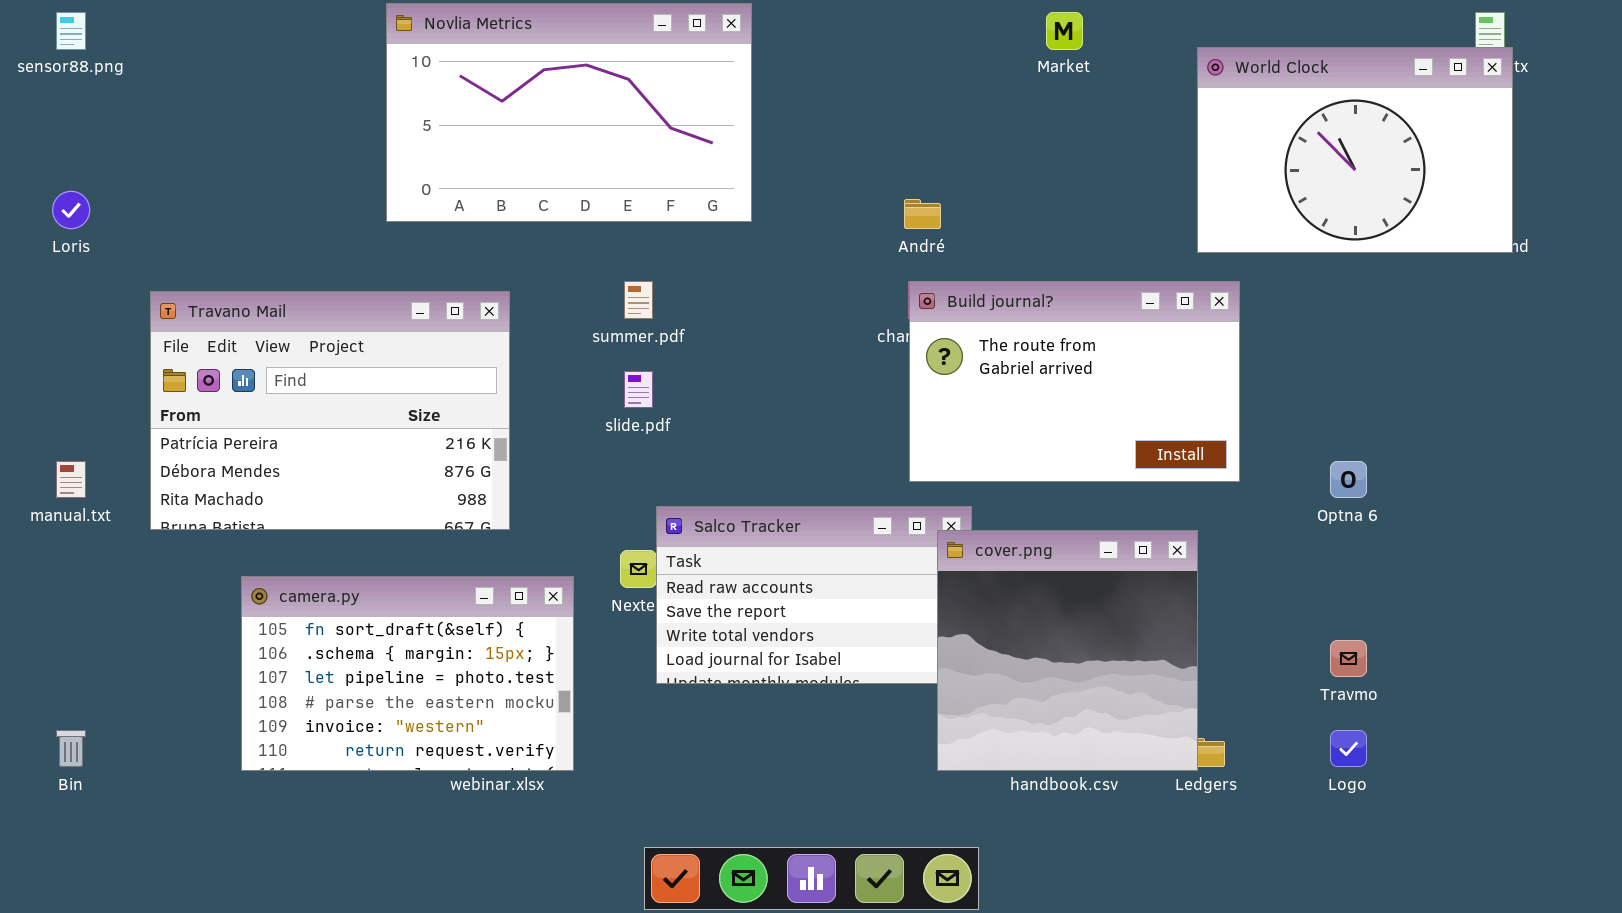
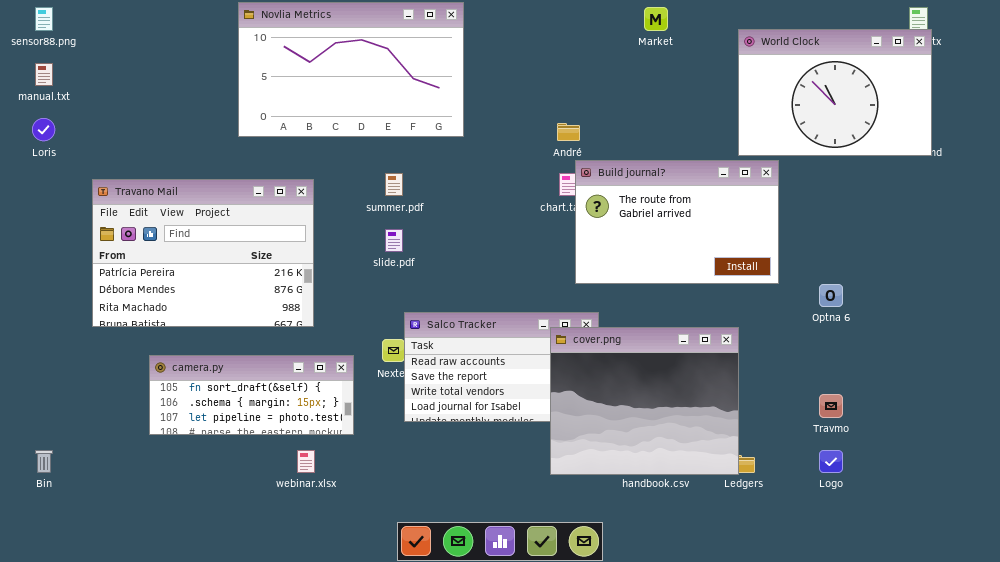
Build journal?: [909,281,1240,482] -> [575,160,779,284], moved
manual.txt: [56,461,86,498] -> [35,63,53,86], moved
cover.png: [937,530,1198,771] -> [550,327,739,475], resized
camera.py: [241,576,574,771] -> [149,355,354,435], resized

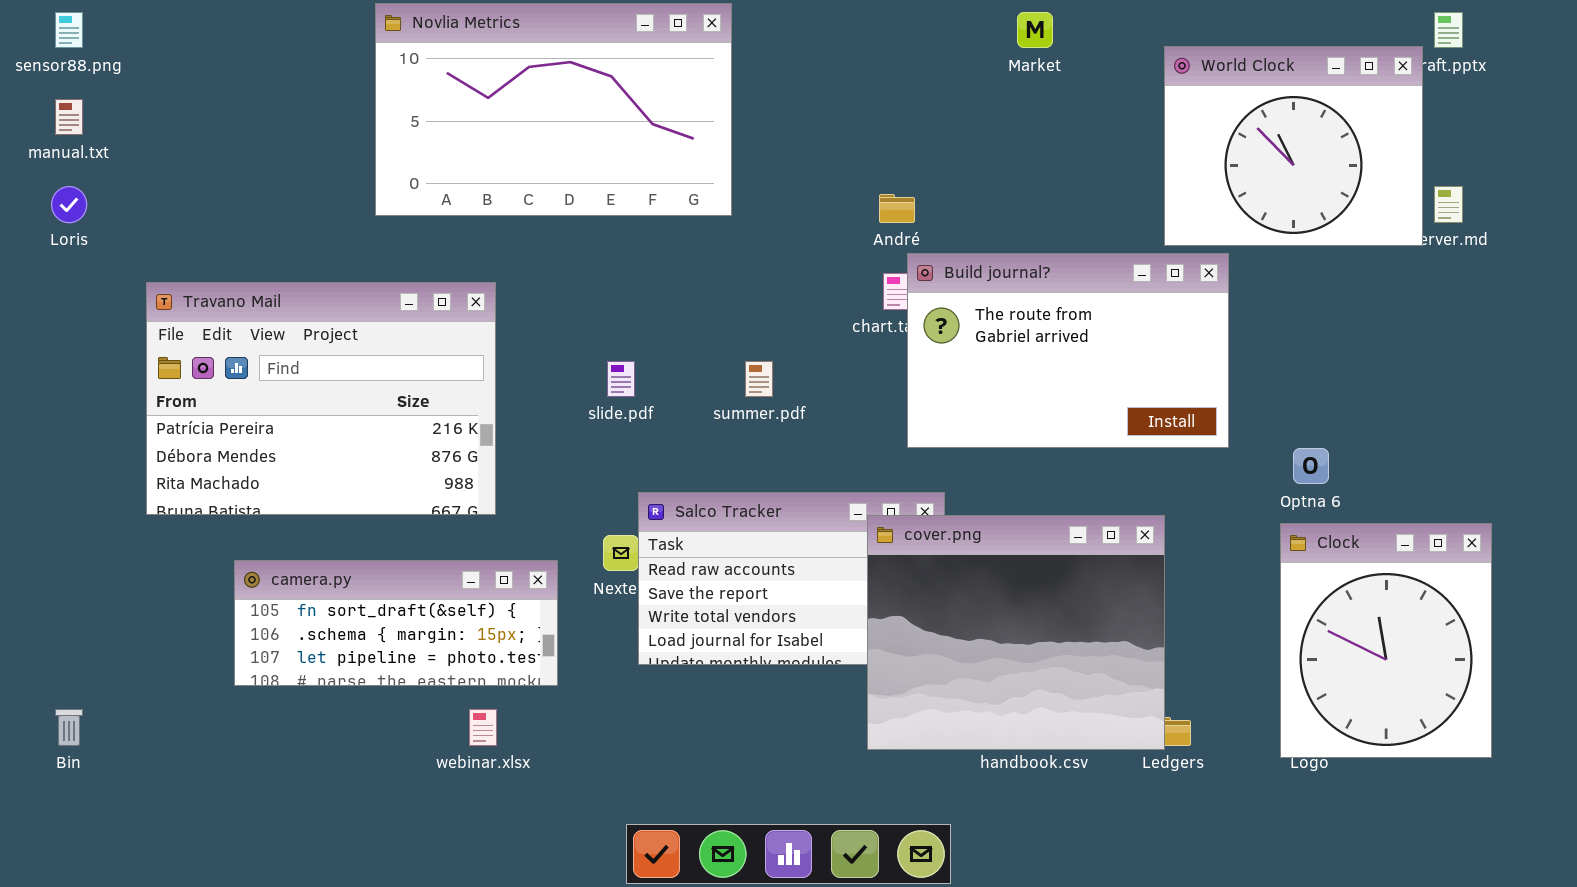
World Clock: [738,29,932,156] -> [1164,46,1423,246], resized
summer.pdf: [385,173,403,196] -> [745,361,773,397], moved
Clock: none -> [1280,523,1492,758], opened

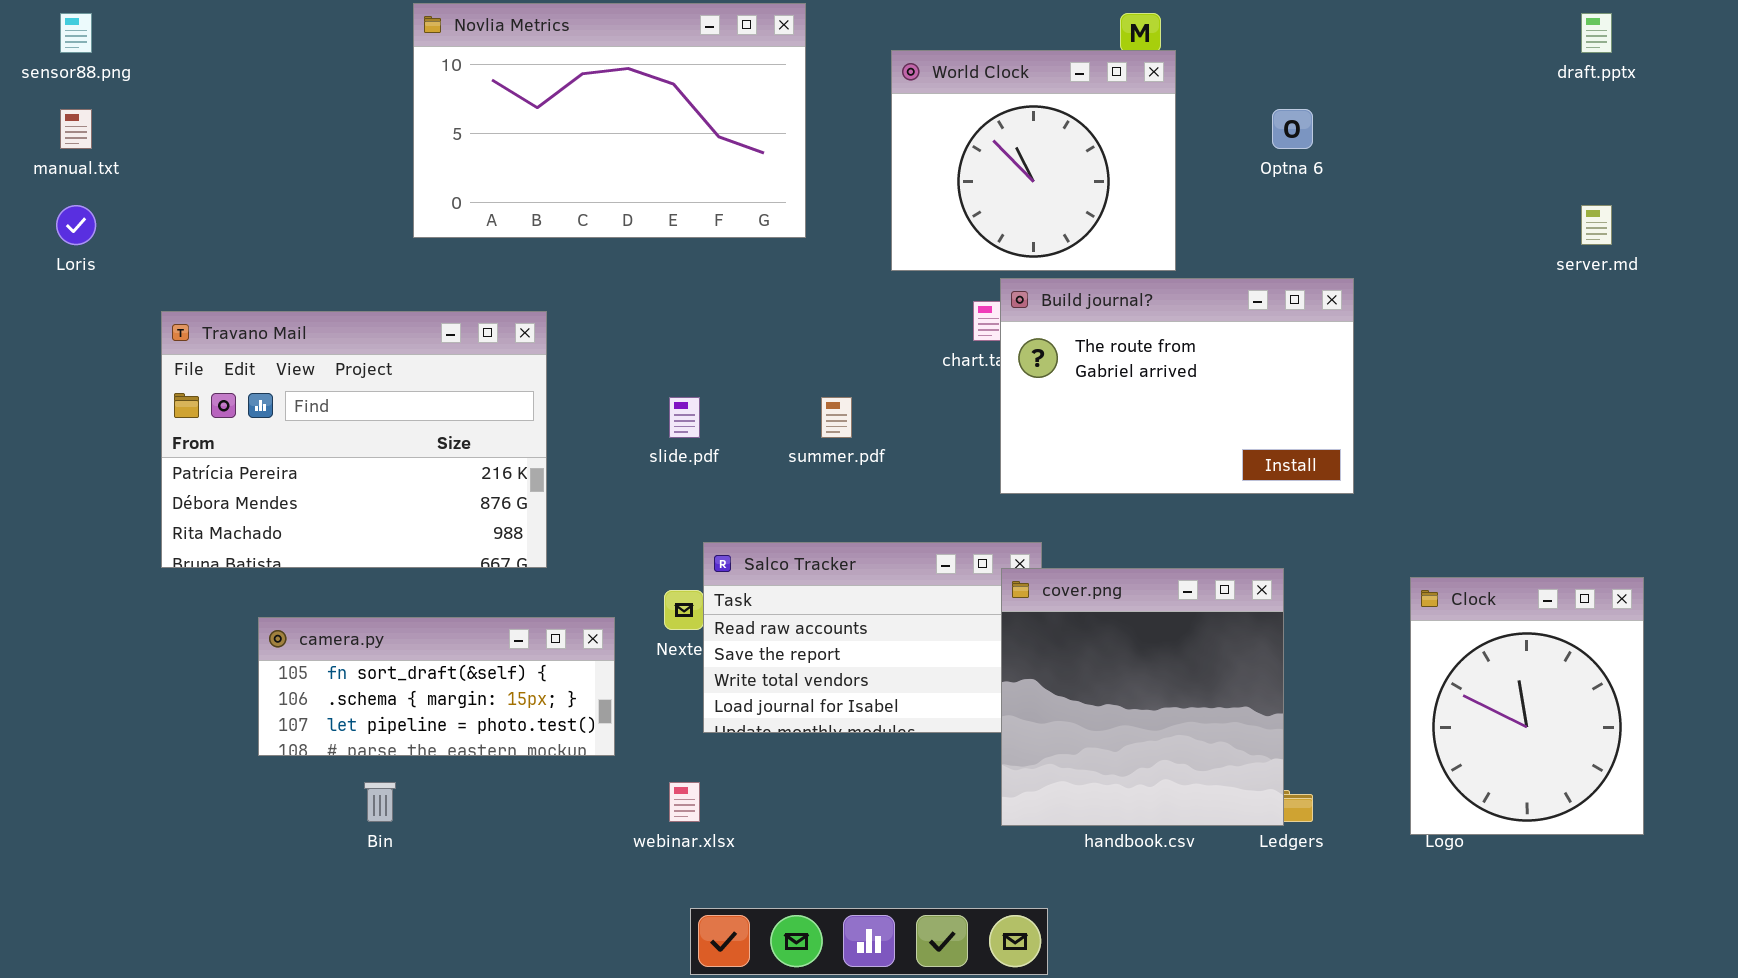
World Clock: [1164,46,1423,246] -> [891,50,1176,271], moved
Optna 6: [1293,448,1329,484] -> [1272,109,1313,149], moved
cover.png: [867,515,1165,750] -> [1001,568,1284,826], resized
Bin: [55,709,83,746] -> [364,782,396,822], moved
webinar.xlsx: [469,709,497,746] -> [669,782,700,822], moved

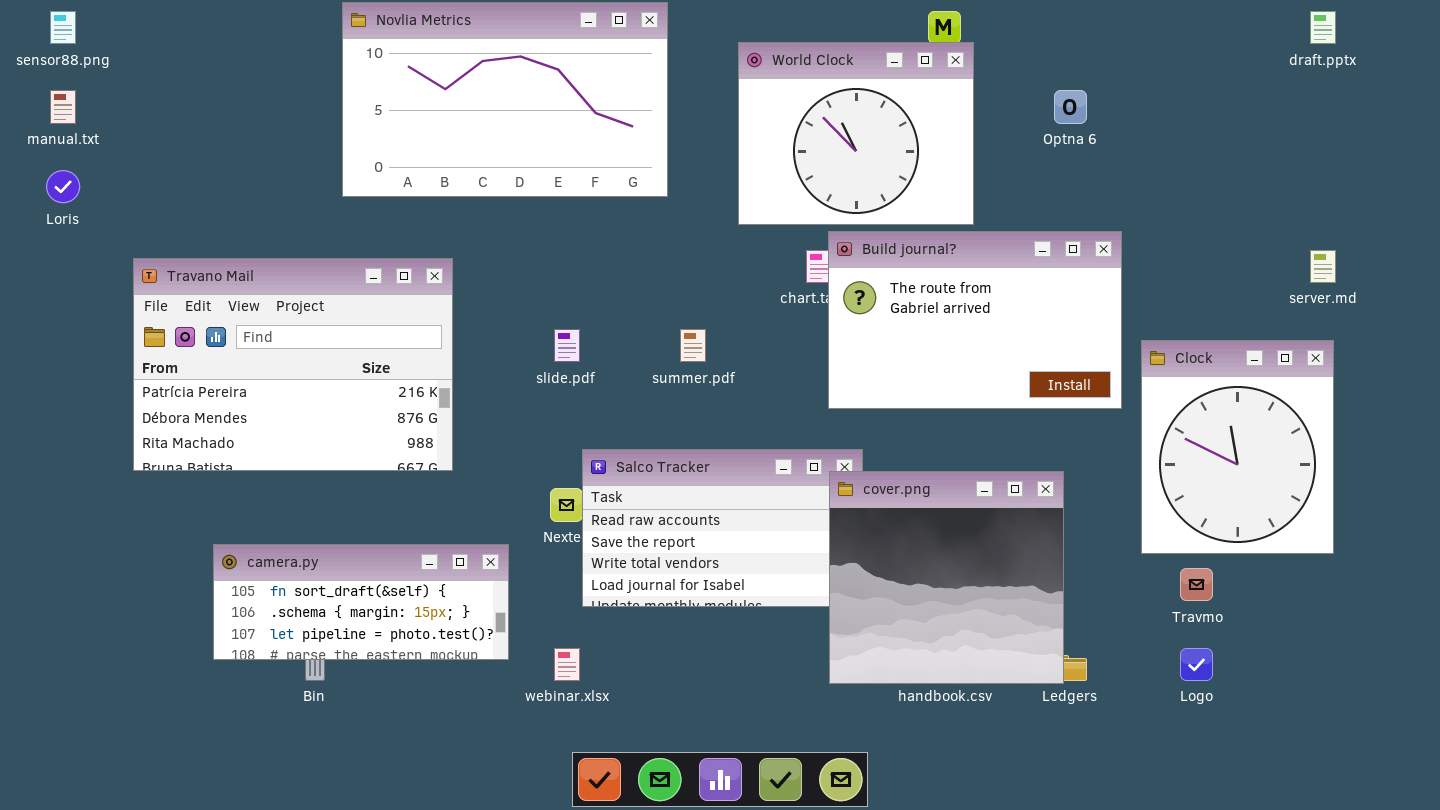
server.md: [1581,205,1612,245] -> [1310,250,1336,283], moved
Clock: [1410,577,1644,835] -> [1141,340,1334,554], moved
camera.py: [258,617,615,756] -> [213,544,509,660], moved

